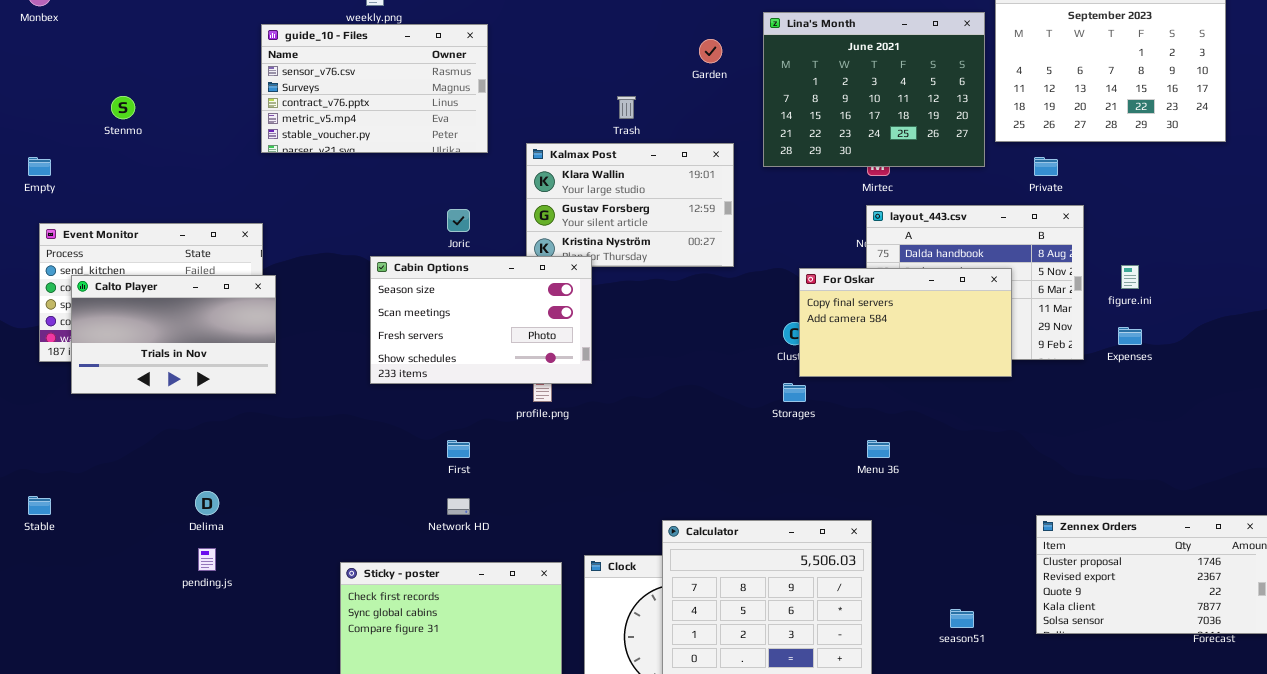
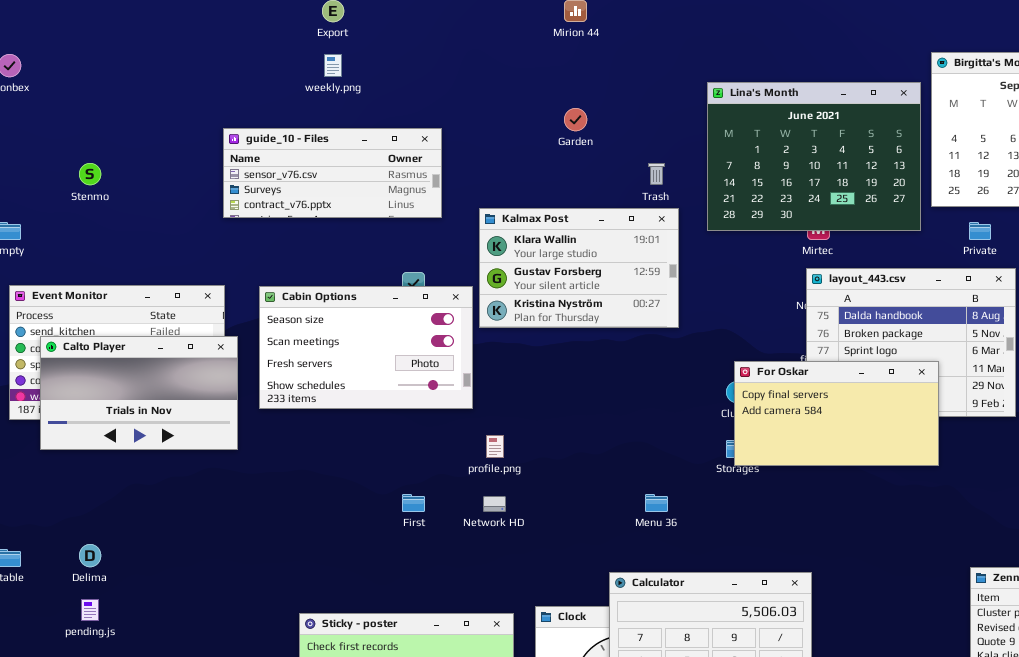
guide_10 - Files: [261,24,488,153] -> [223,128,442,218], resized
Garden: [699,39,722,63] -> [564,108,587,131], moved
Trash: [617,96,636,119] -> [648,163,665,185], moved
Cabin Options: [370,256,592,384] -> [259,286,473,409], moved
For Oskar: [799,268,1012,377] -> [734,361,939,466], moved
Menu 36: [867,440,890,458] -> [645,494,668,512], moved
Delima: [195,491,219,515] -> [79,544,101,567], moved
Network HD: [447,498,470,515] -> [483,496,506,512], moved
pending.js: [198,548,216,571] -> [81,599,99,621], moved

